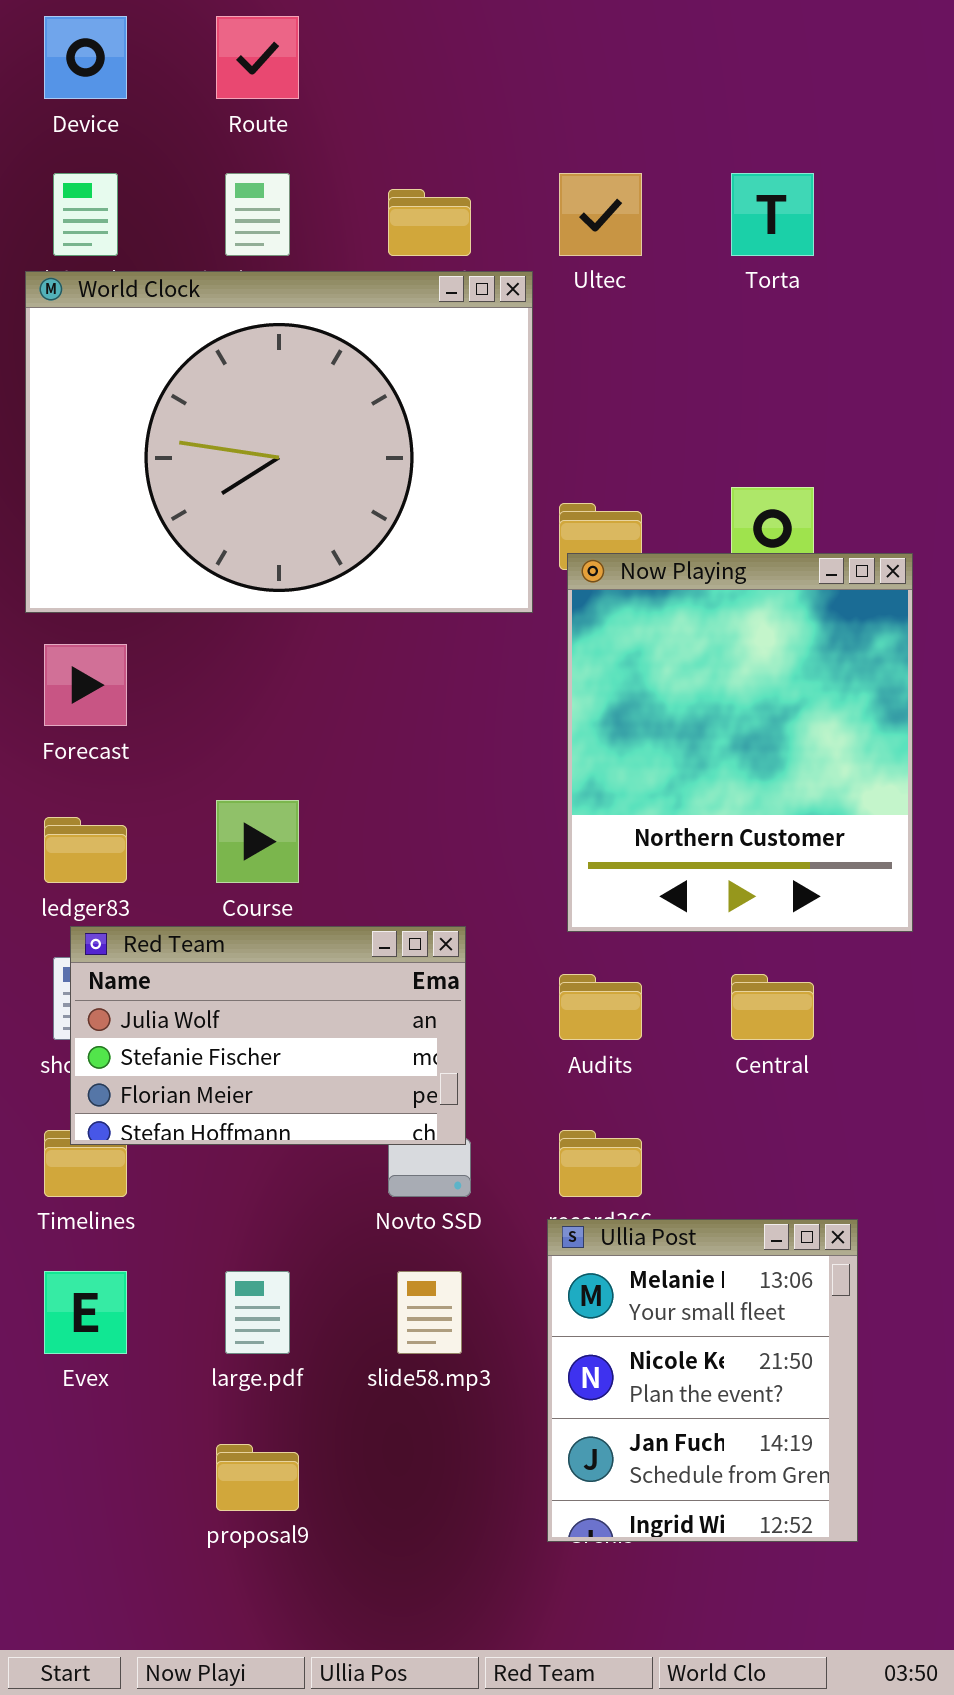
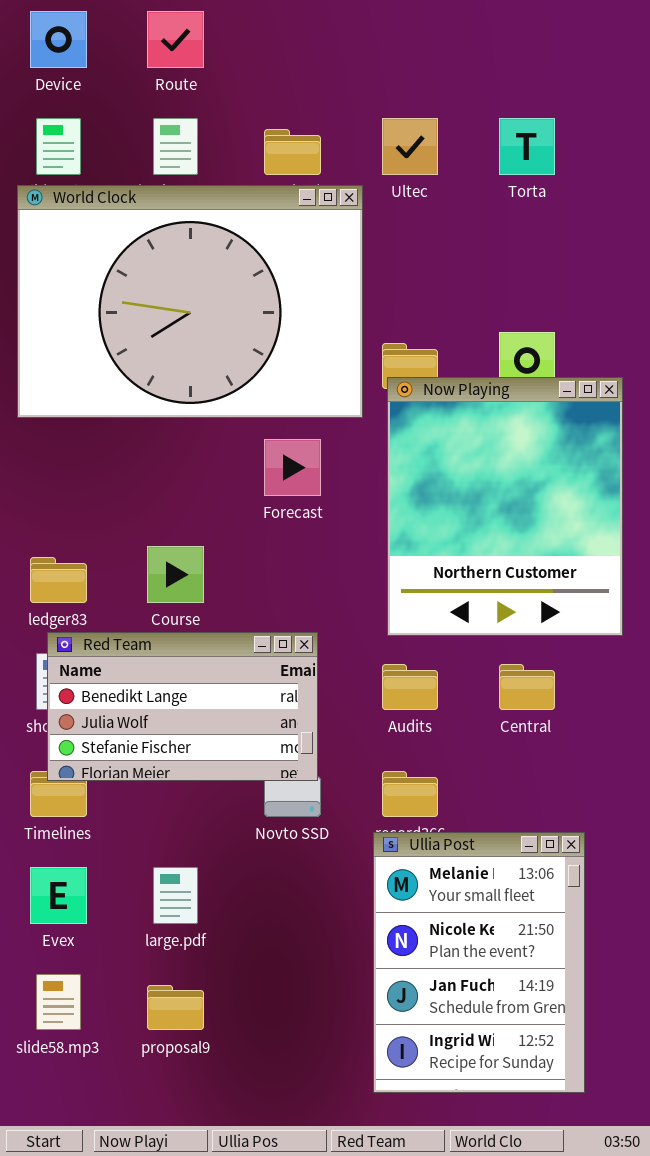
Forecast: [44,644,127,726] -> [264,439,321,496], moved
Red Team: [70,926,466,1145] -> [47,632,318,781], scrolled up 1 row
Ullia Post: [547,1219,858,1542] -> [373,832,585,1093], resized
slide58.mp3: [397,1271,462,1354] -> [36,974,81,1030], moved

